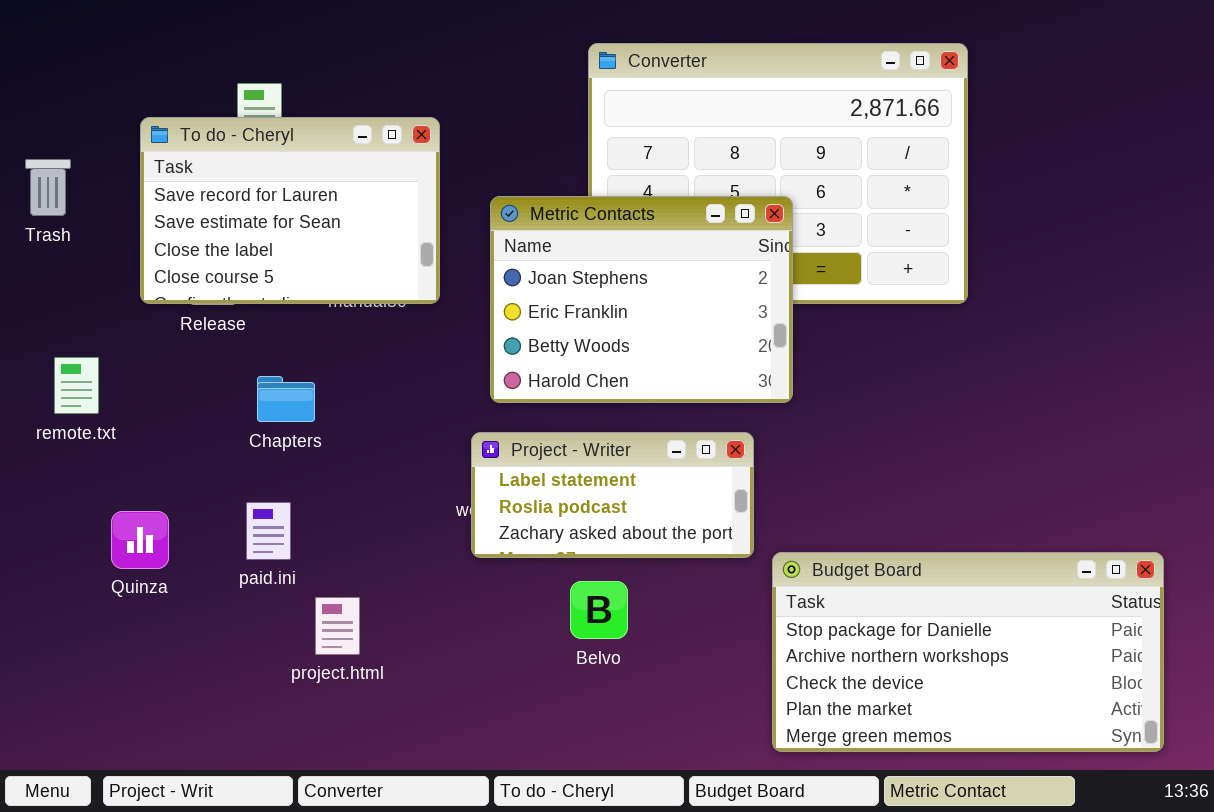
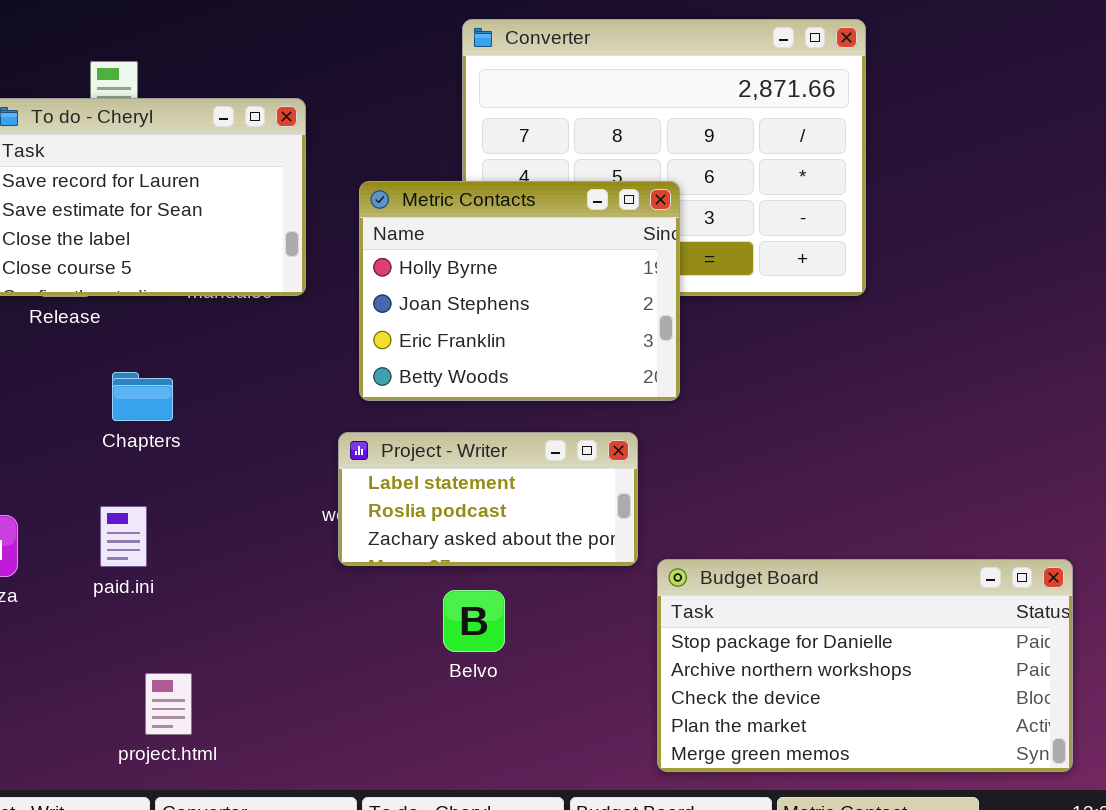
Metric Contacts: [490,196,793,403] -> [359,181,680,401], scrolled up 1 row
project.html: [315,597,360,655] -> [145,673,192,735], moved

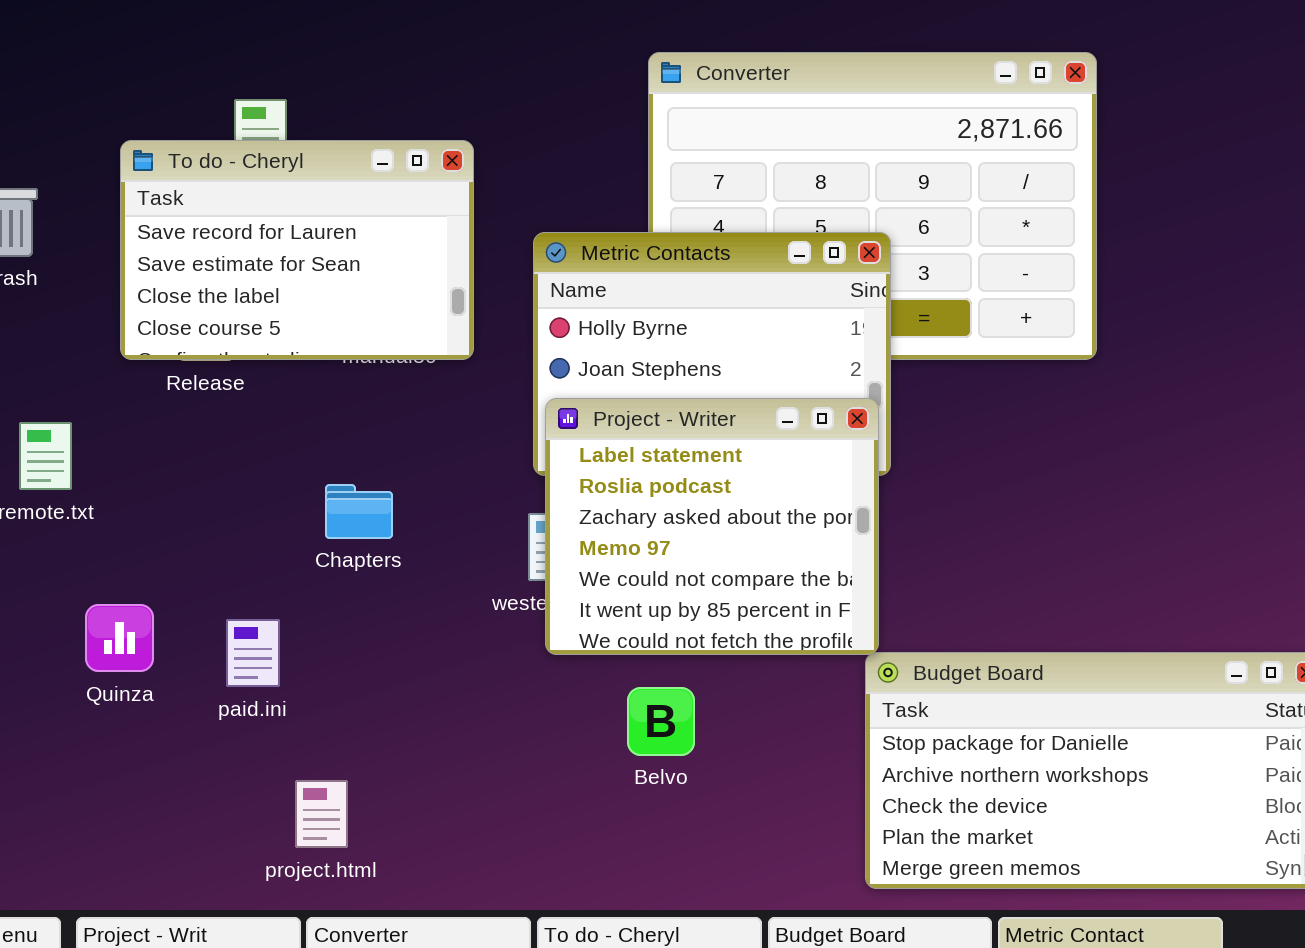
Chapters: [112,372,173,421] -> [325,484,393,539], moved
Project - Writer: [338,432,638,566] -> [545,398,879,655], moved, resized
paid.ini: [100,506,147,567] -> [226,619,280,687], moved

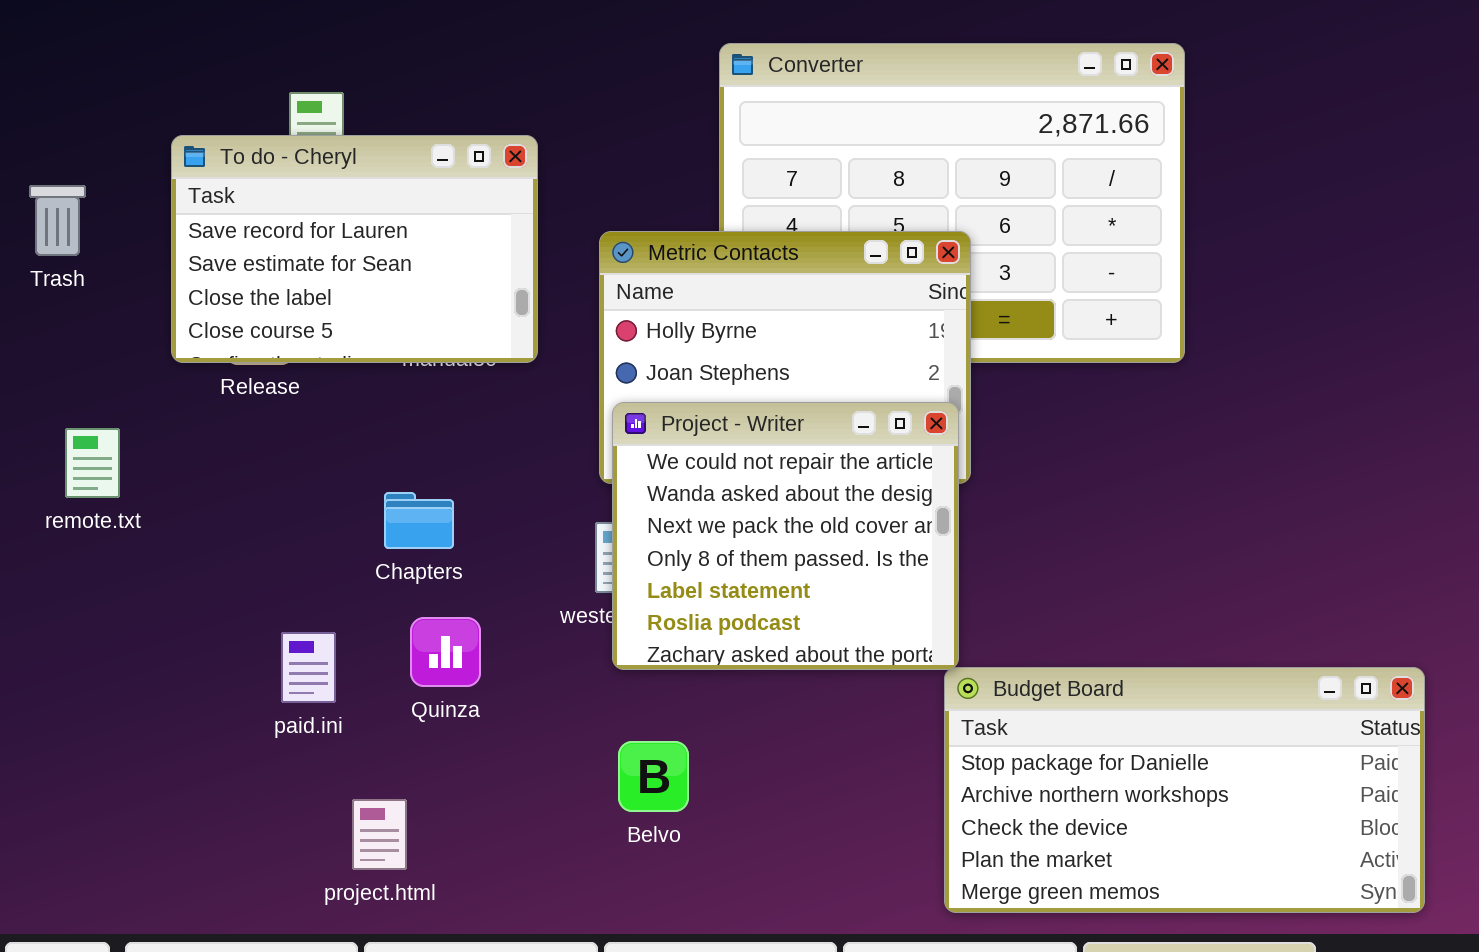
Project - Writer: [545,398,879,655] -> [612,402,959,670], scrolled up 4 rows
Quinza: [85,604,154,672] -> [410,617,481,687], moved
Belvo: [627,687,695,756] -> [618,741,689,812], moved

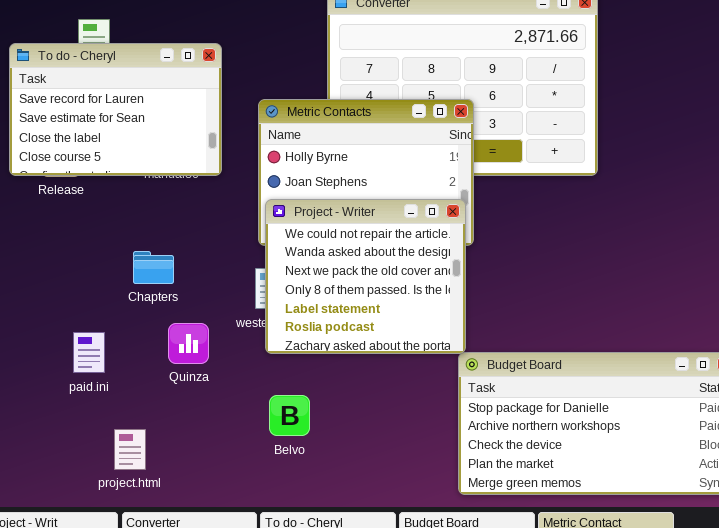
Quinza: [410,617,481,687] -> [168,323,209,364], moved

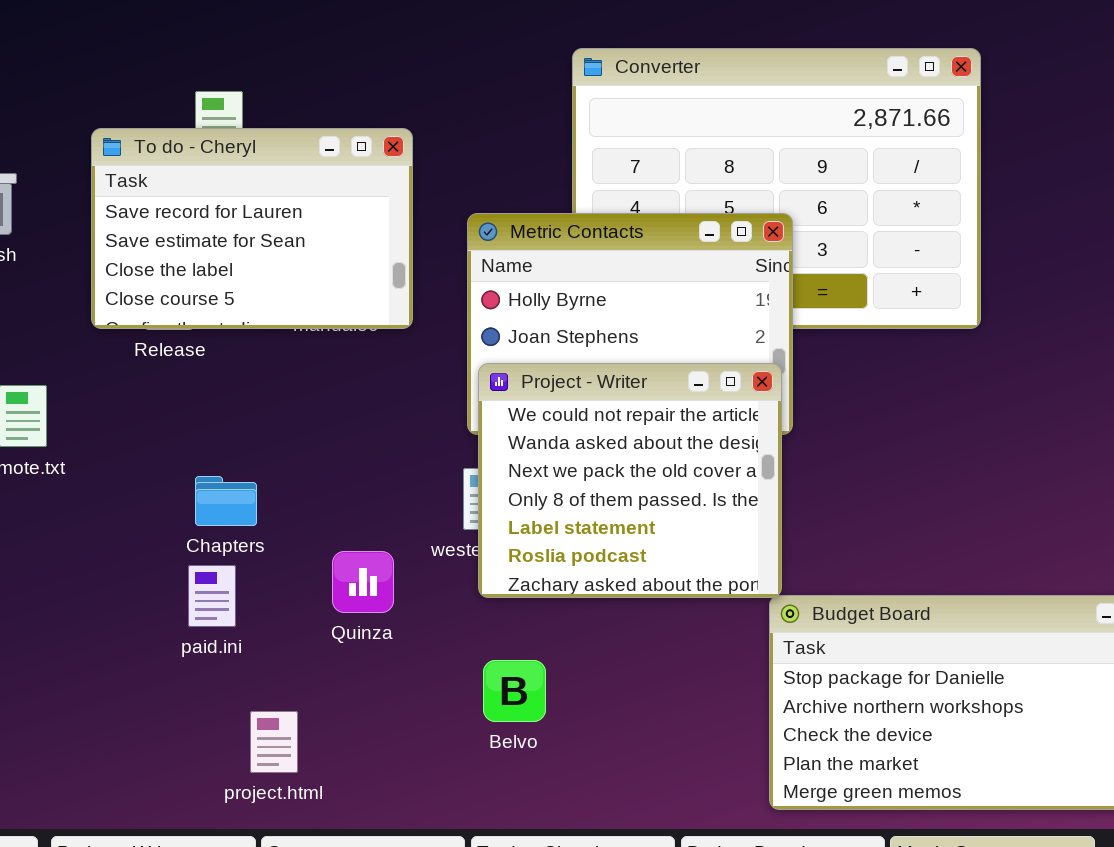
Chapters: [133,251,174,284] -> [195,476,257,526], moved

